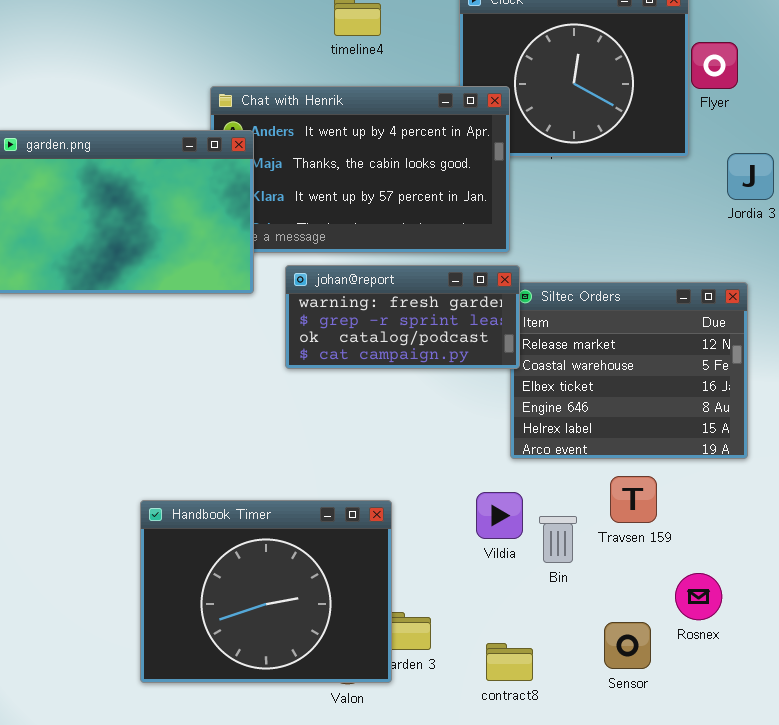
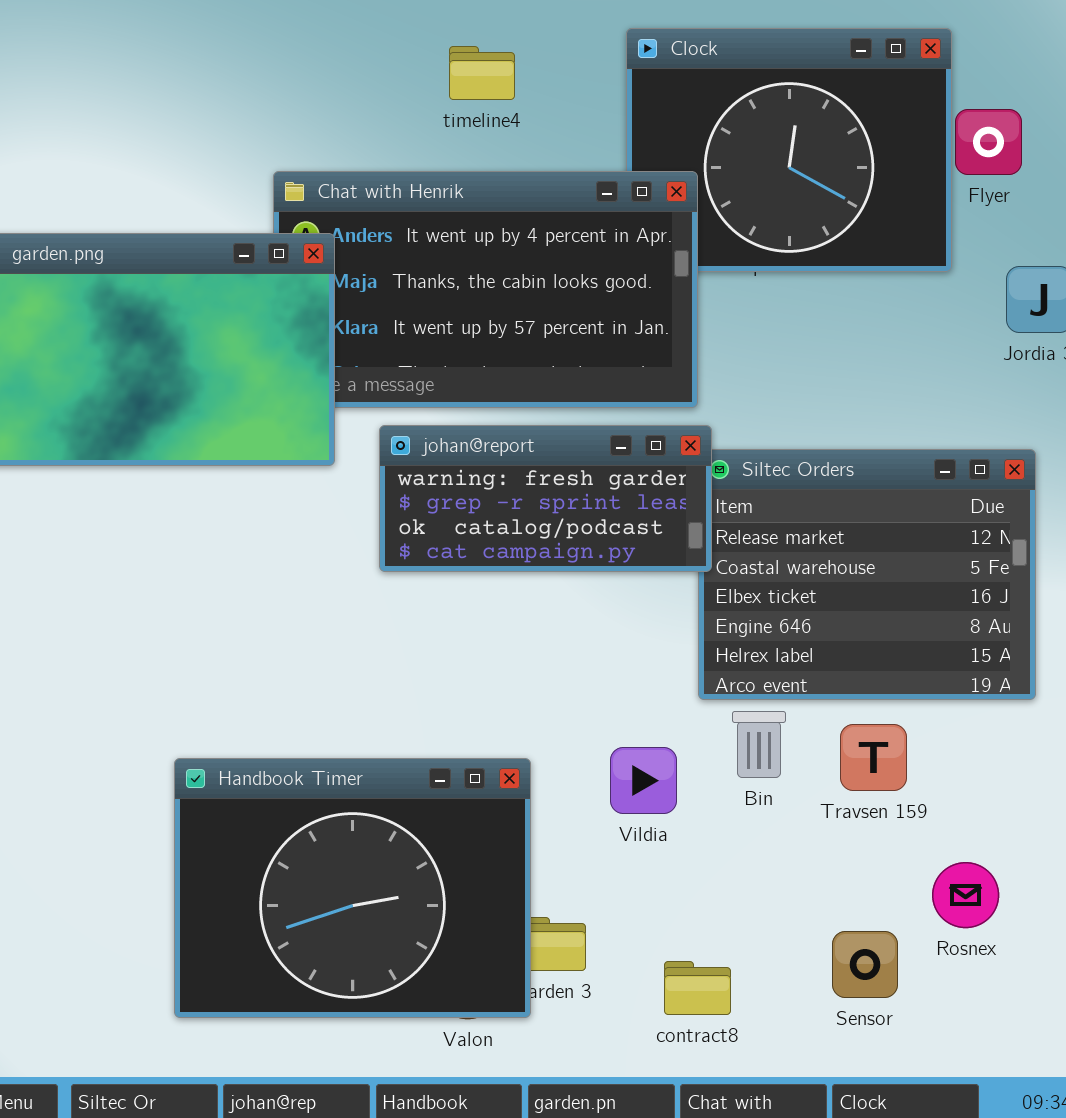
Vildia: [476,492,523,539] -> [610,747,677,814], moved
Bin: [539,516,577,563] -> [732,711,786,778], moved

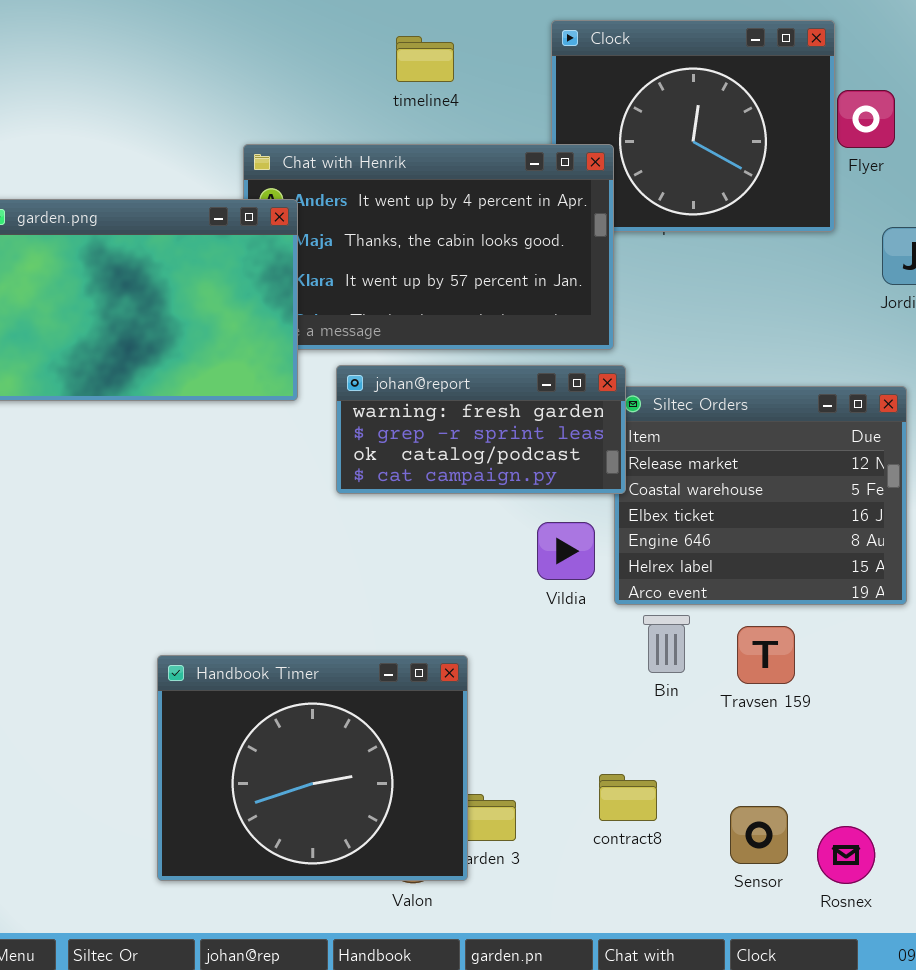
Vildia: [610,747,677,814] -> [537,522,595,580], moved
Rosnex: [932,862,999,928] -> [817,826,875,884], moved
contract8: [664,961,731,1015] -> [599,774,657,821], moved

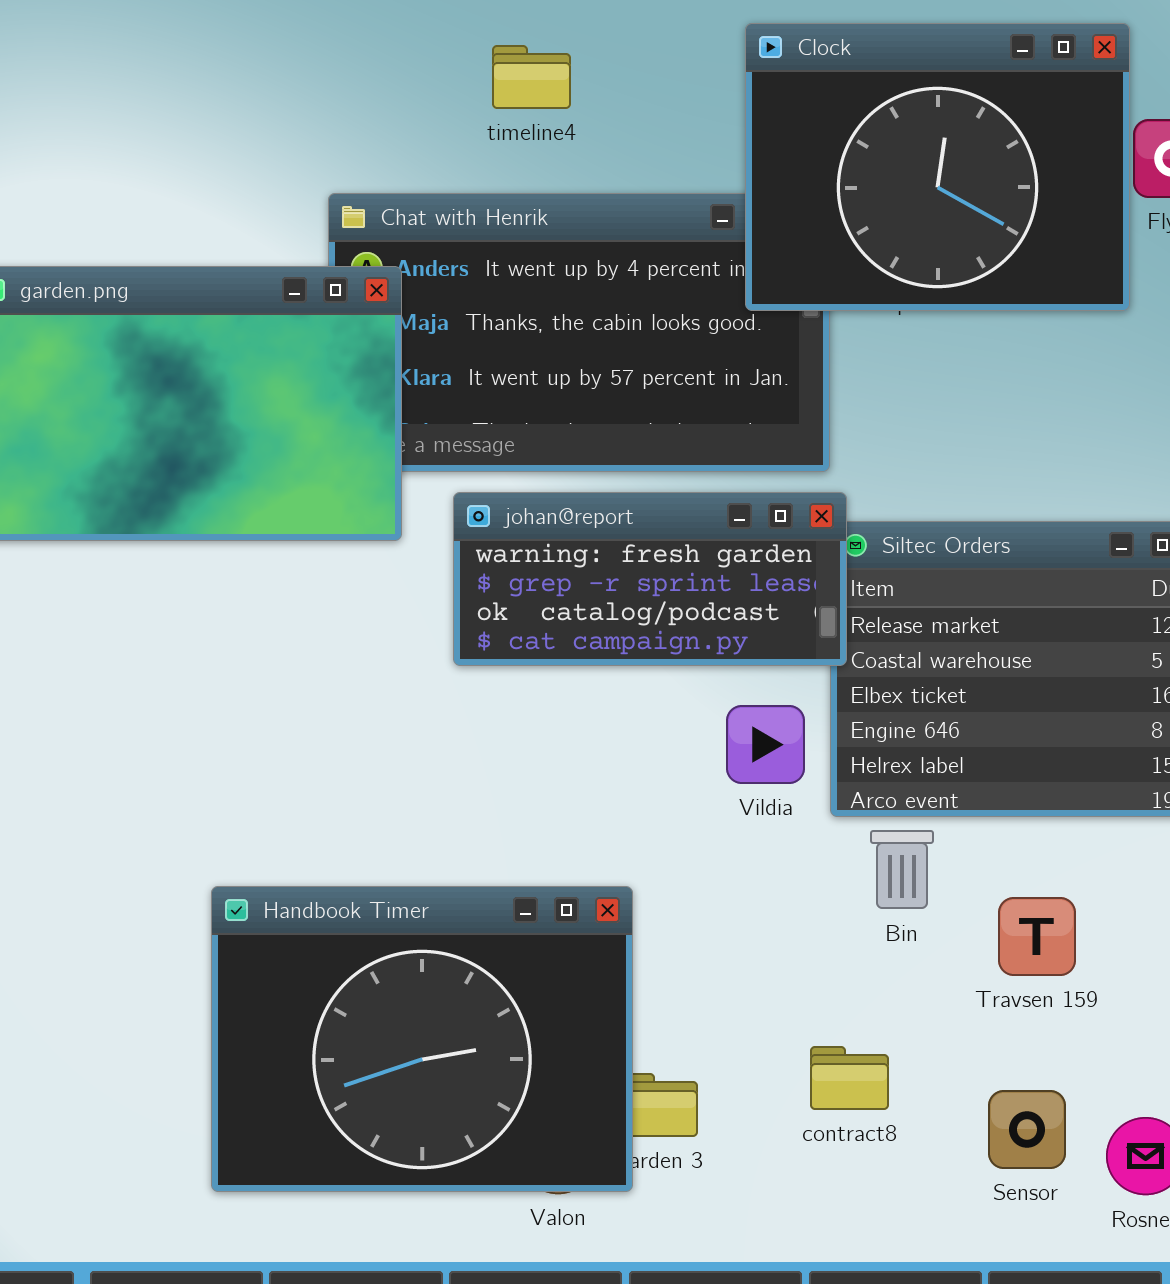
Clock: [551,20,835,232] -> [745,23,1130,311], raised
timeline4: [396,36,454,82] -> [492,45,571,109], moved
Travsen 159: [737,626,795,684] -> [998,897,1076,976], moved

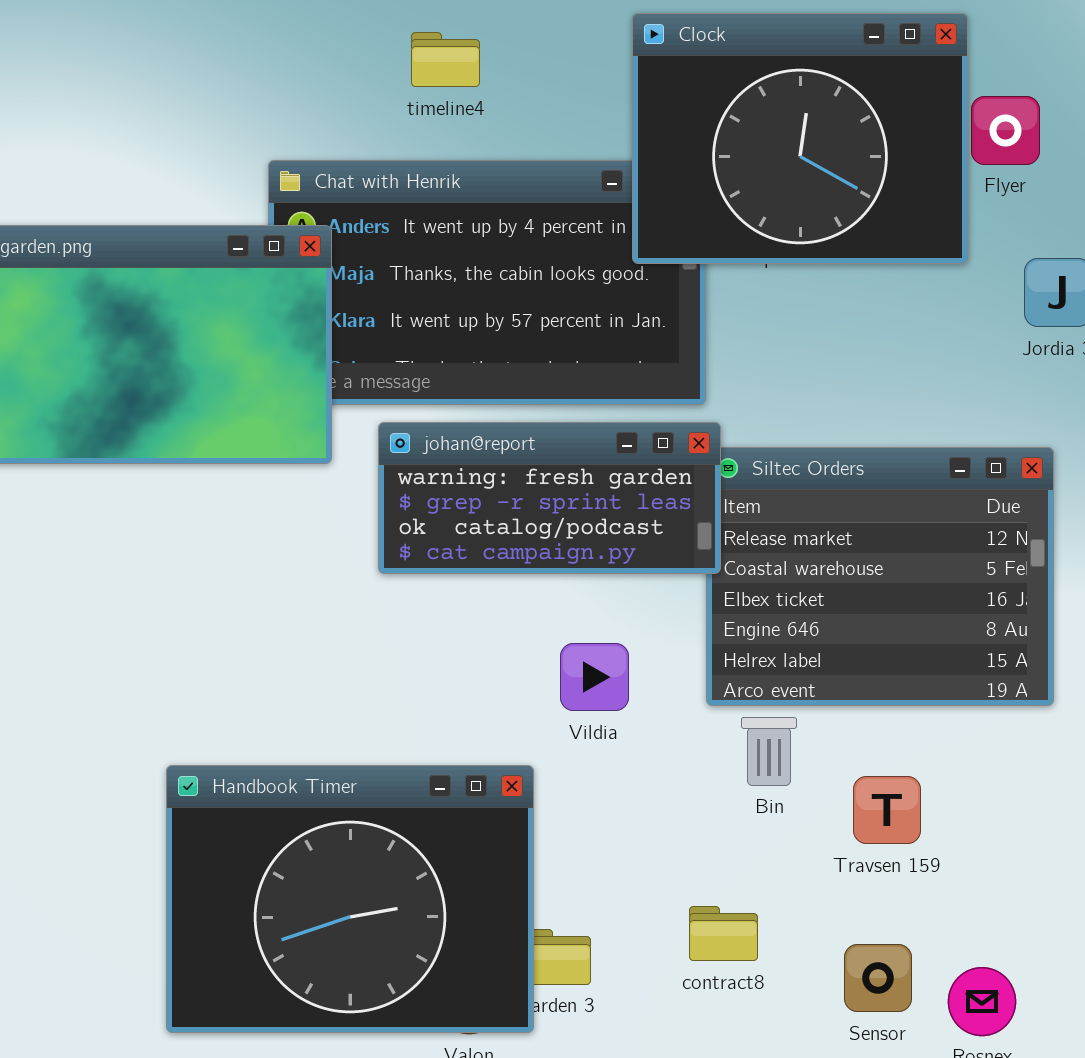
Vildia: [726,705,805,784] -> [560,643,629,711], moved

